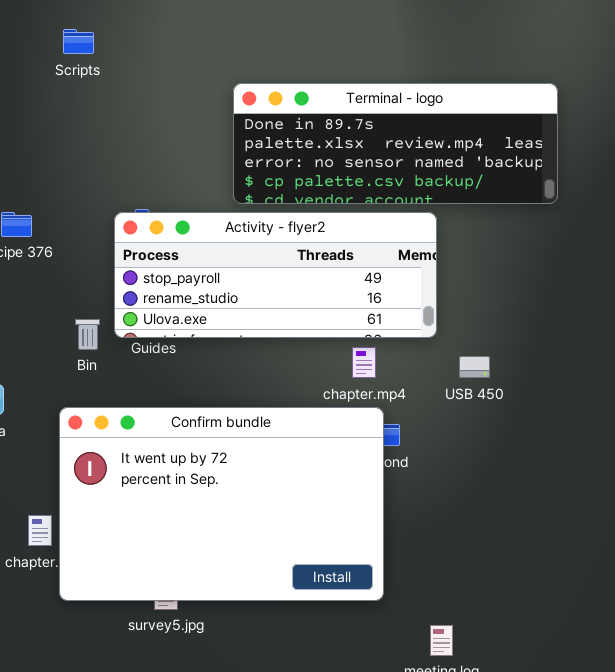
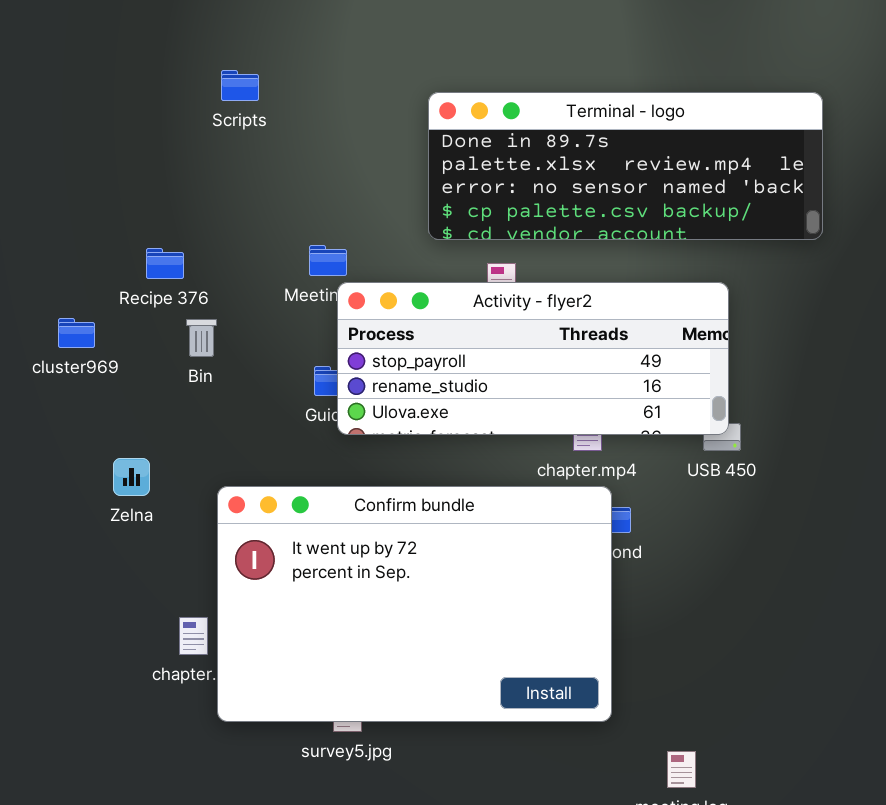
Scripts: [63,29,94,54] -> [221,70,259,101], moved
Activity - flyer2: [114,212,437,338] -> [337,282,729,435], moved
Bin: [75,319,100,350] -> [186,319,217,357], moved

